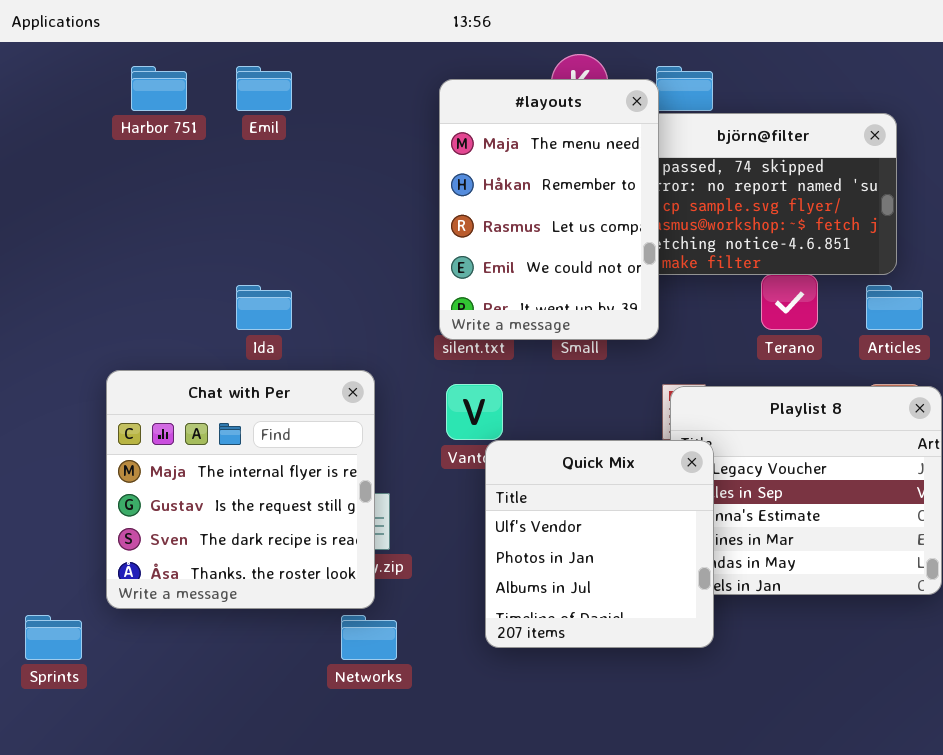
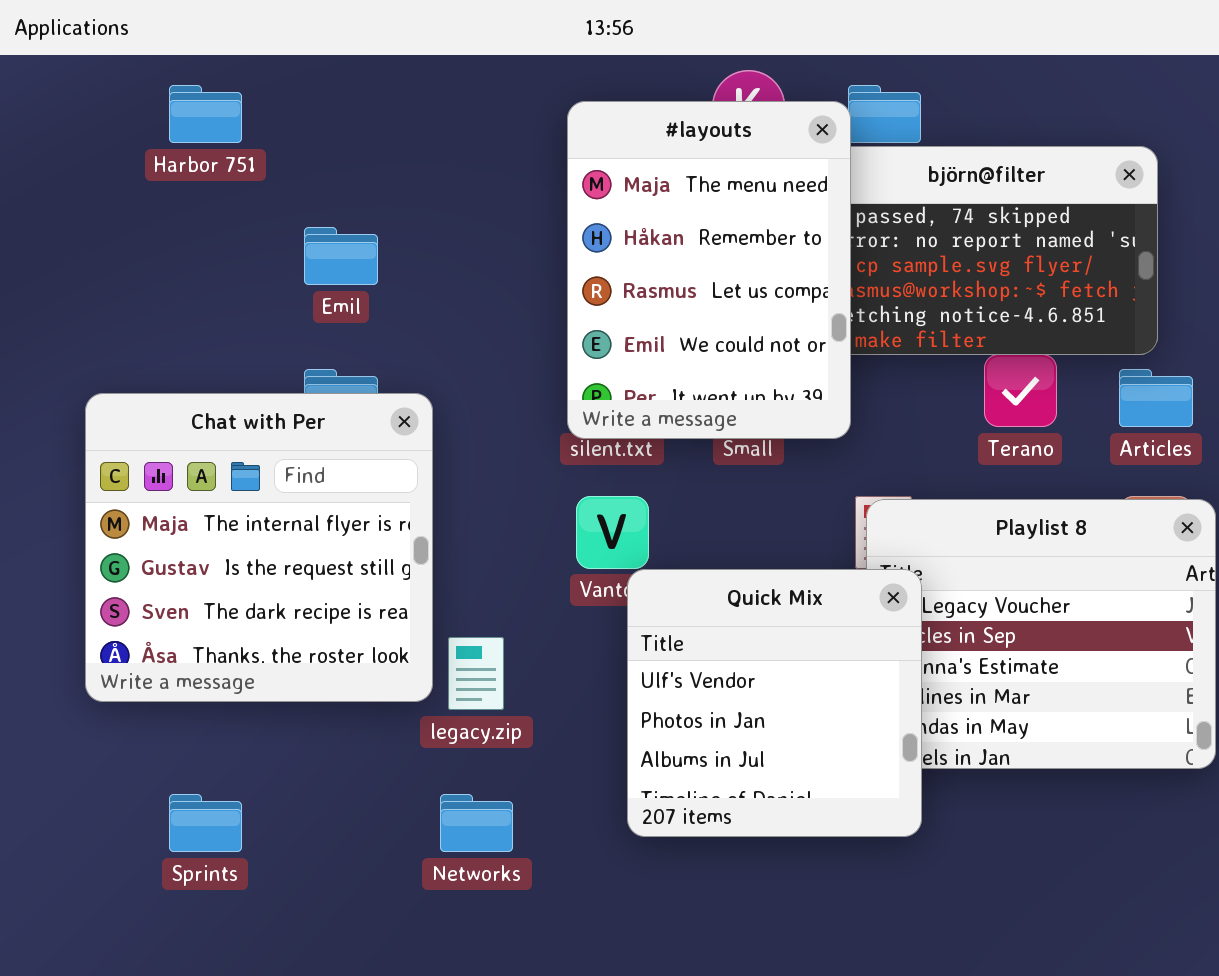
Emil: [236,66,292,111] -> [304,227,378,285], moved
Chat with Per: [106,370,375,609] -> [85,393,433,702], moved
Sprints: [25,615,82,660] -> [169,794,242,852], moved

